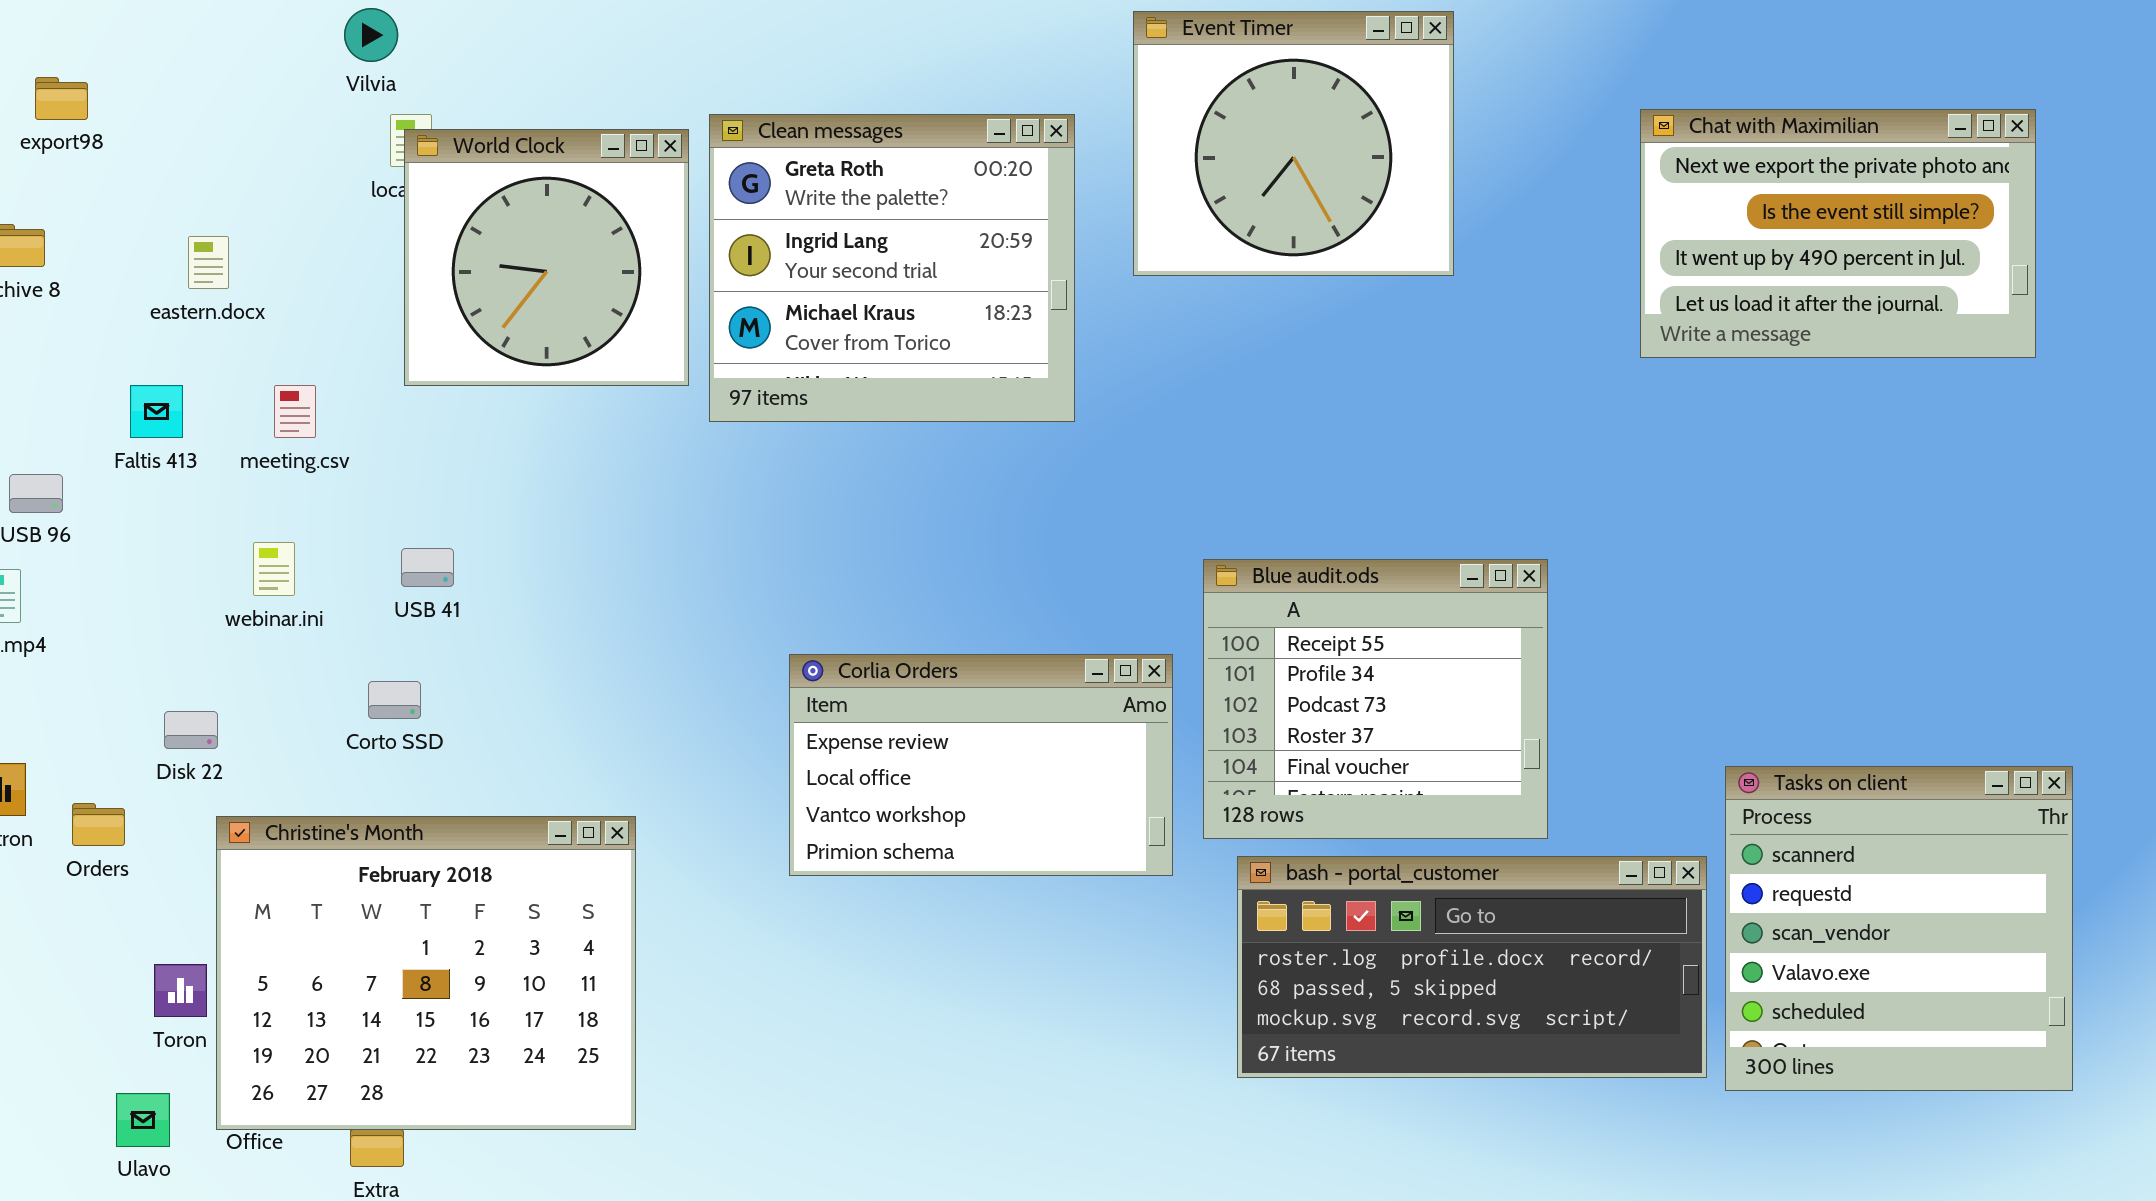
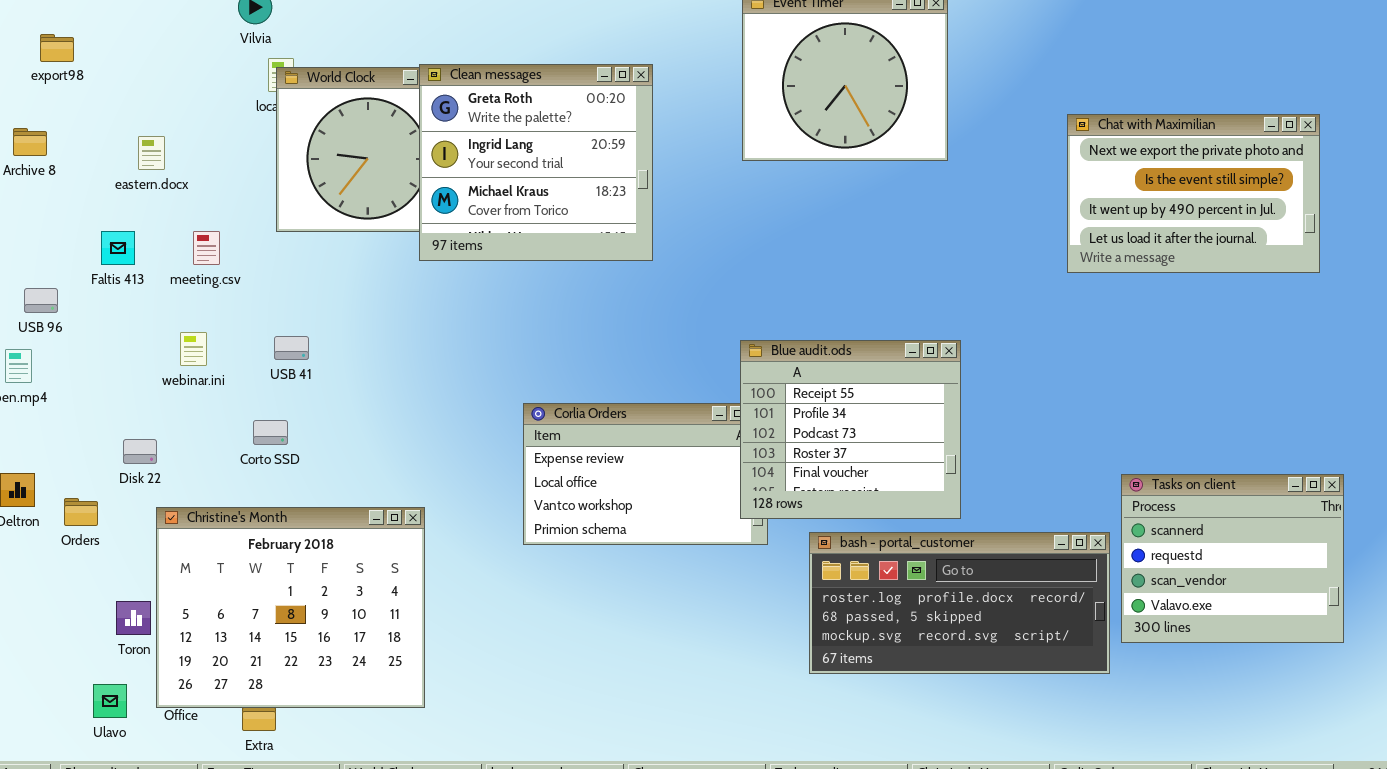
Chat with Maximilian: [1640,109,2036,358] -> [1067,114,1320,273], moved
Clean messages: [709,114,1075,422] -> [419,64,653,261], moved
Blue audit.ods: [1203,559,1548,839] -> [740,340,961,519], moved
Tasks on client: [1725,766,2073,1091] -> [1121,474,1344,643], resized

